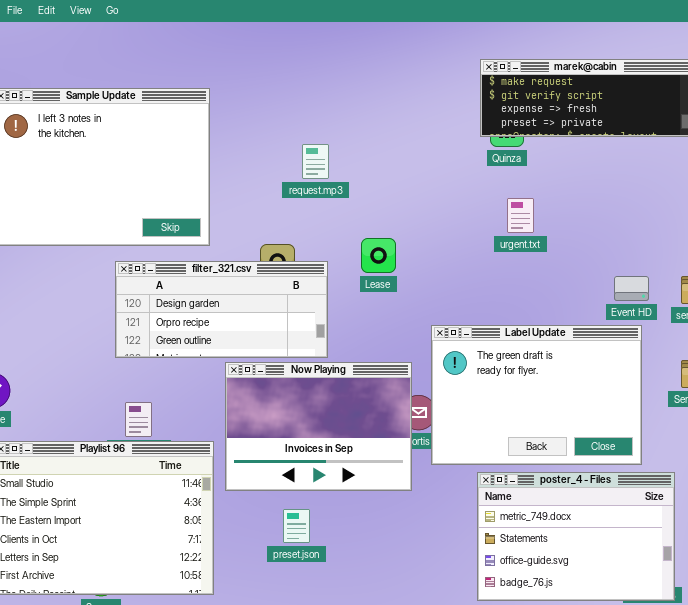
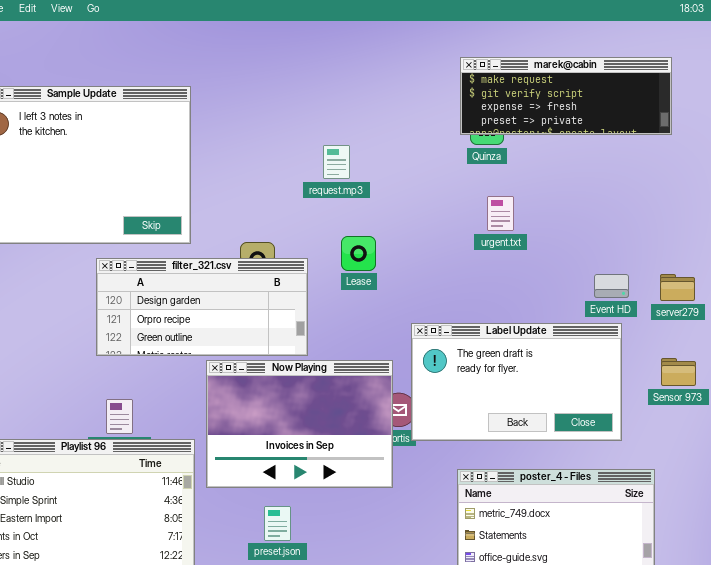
request.mp3: [302,144,329,179] -> [323,145,350,179], moved
Label Update: [431,325,642,465] -> [411,323,622,441], resized

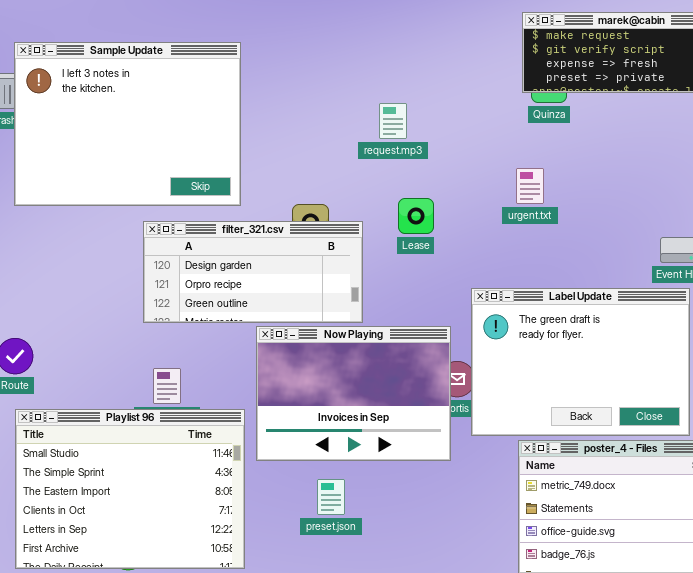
urgent.txt: [487,196,514,231] -> [516,168,544,204], moved
Label Update: [411,323,622,441] -> [471,288,690,436], resized

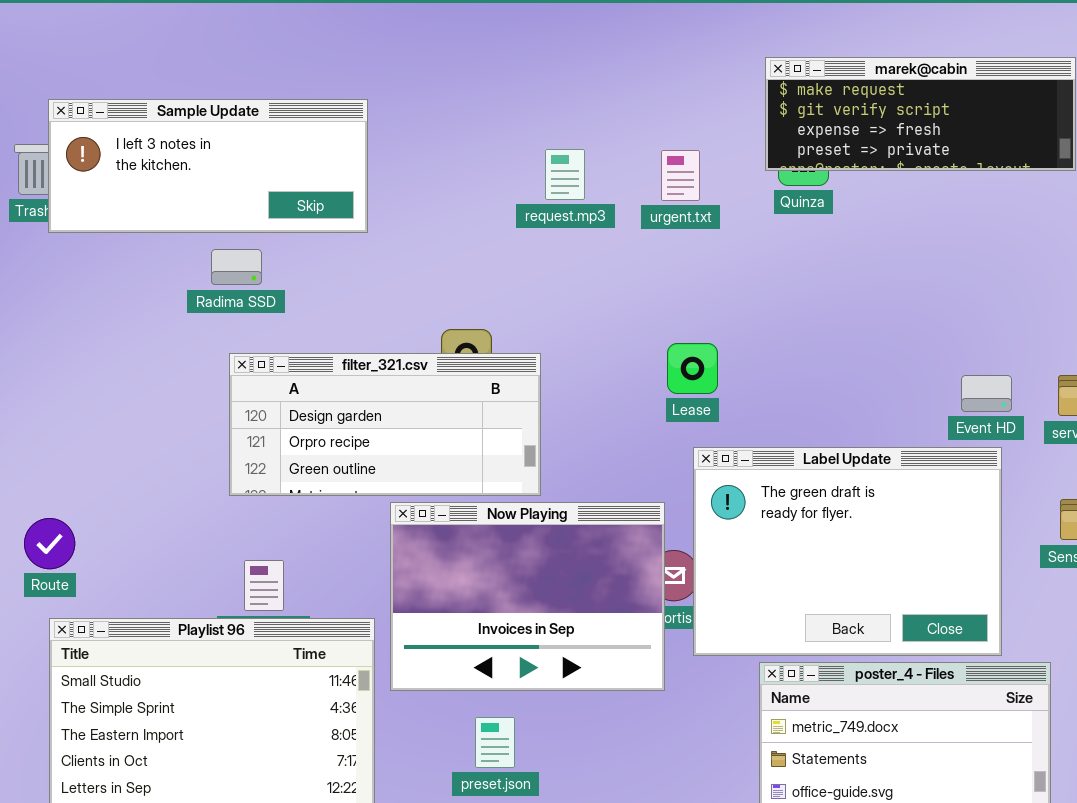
Sample Update: [14,42,241,206] -> [48,99,368,233], resized
request.mp3: [379,103,407,139] -> [545,149,585,200], moved
urgent.txt: [516,168,544,204] -> [661,150,700,201], moved
Lease: [398,198,434,234] -> [667,343,718,394], moved

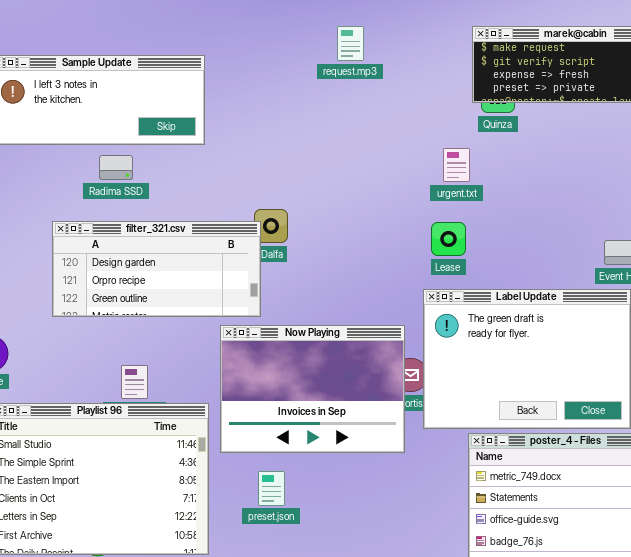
request.mp3: [545,149,585,200] -> [337,26,364,61], moved
urgent.txt: [661,150,700,201] -> [443,148,470,182], moved
Lease: [667,343,718,394] -> [431,222,466,256], moved
filter_321.csv: [229,353,541,496] -> [52,221,261,317], moved
preset.json: [475,717,515,768] -> [258,471,285,506], moved

